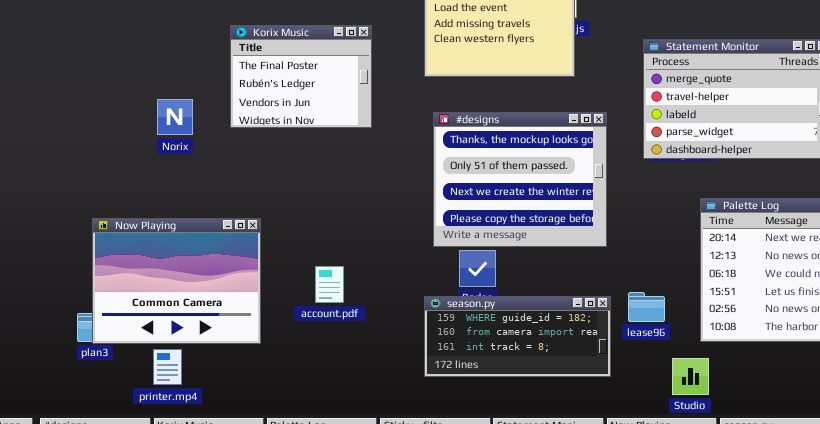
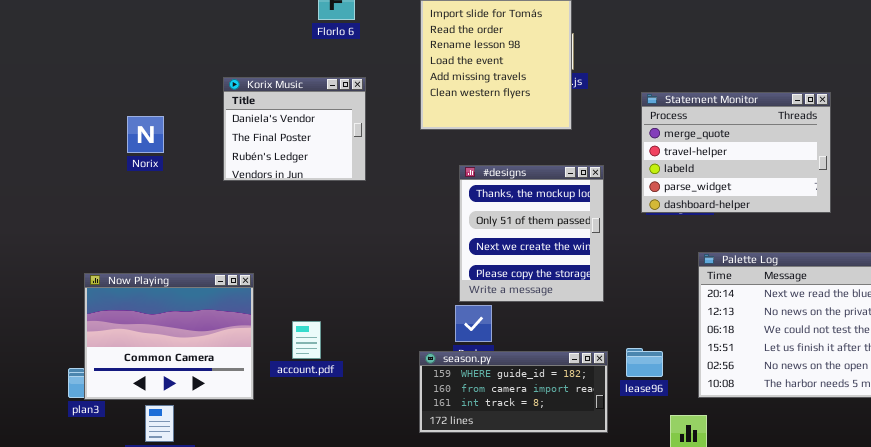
Korix Music: [230,25,372,128] -> [223,77,366,181], scrolled up 1 row
Norix: [157,99,193,135] -> [127,116,164,153], moved
#designs: [433,112,607,247] -> [459,165,604,302], resized
account.pdf: [315,266,344,303] -> [292,321,321,359], moved

